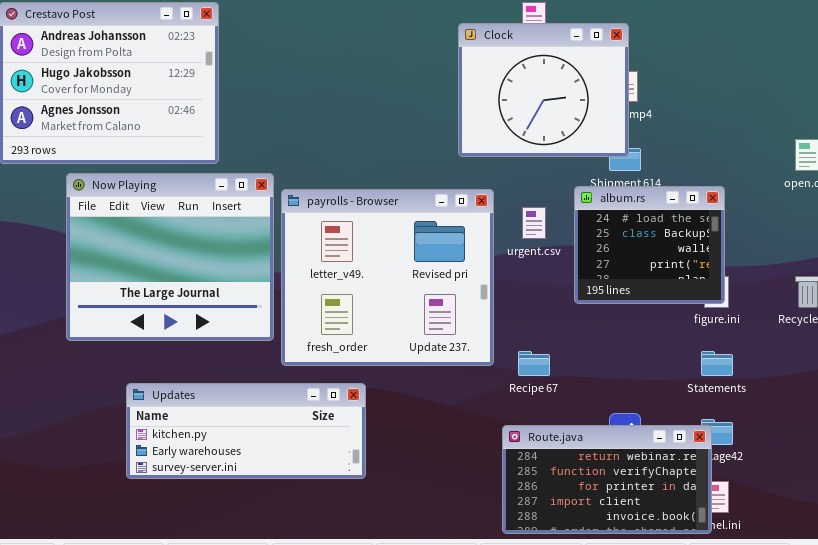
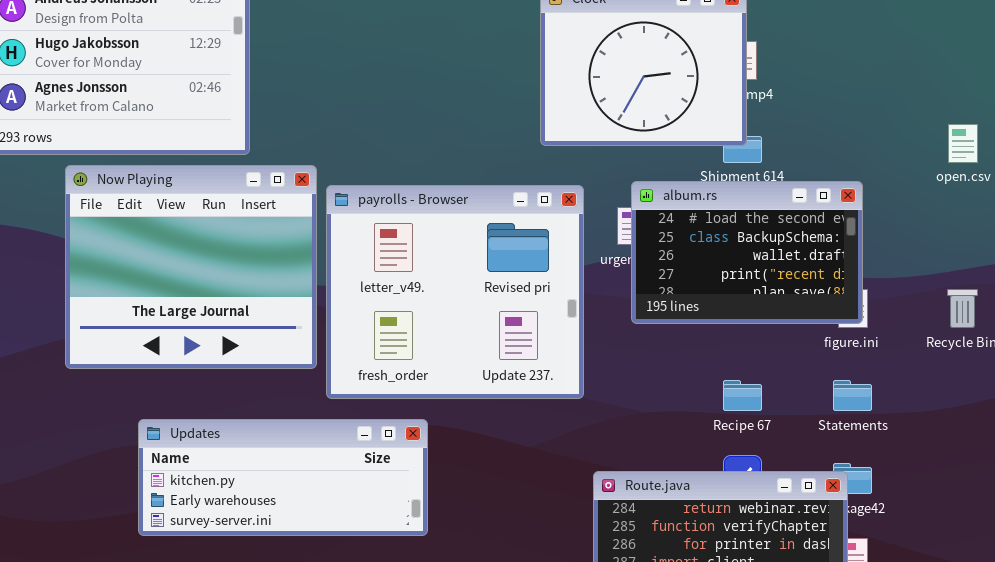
album.rs: [574,186,725,304] -> [631,181,863,324], resized
Recipe 67: [518,351,550,376] -> [723,380,762,411], moved

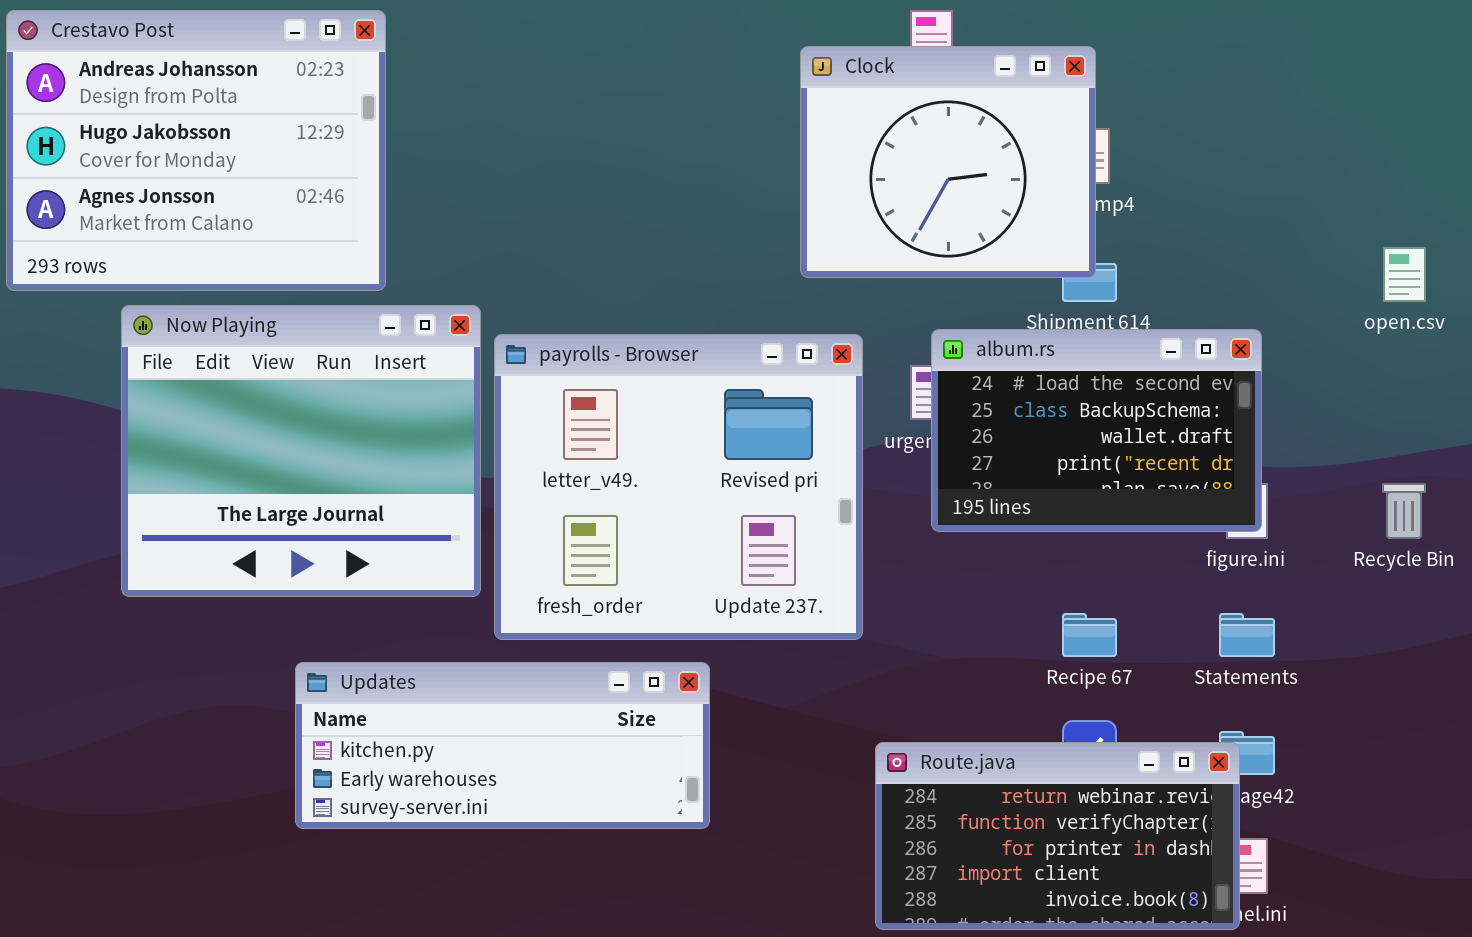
Updates: [138,419,428,536] -> [295,662,710,829], moved

